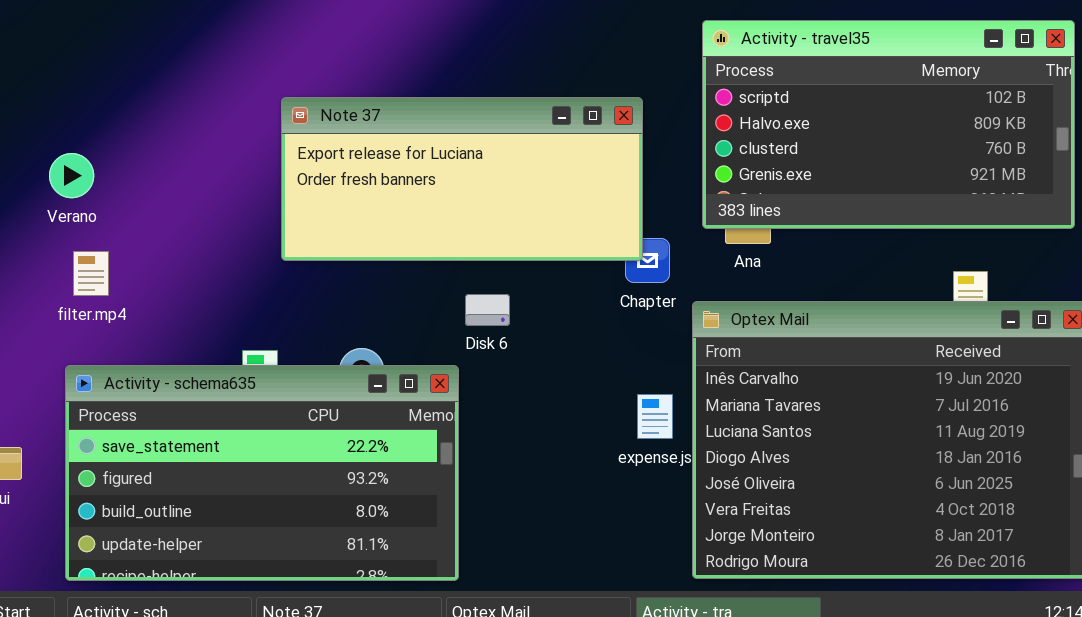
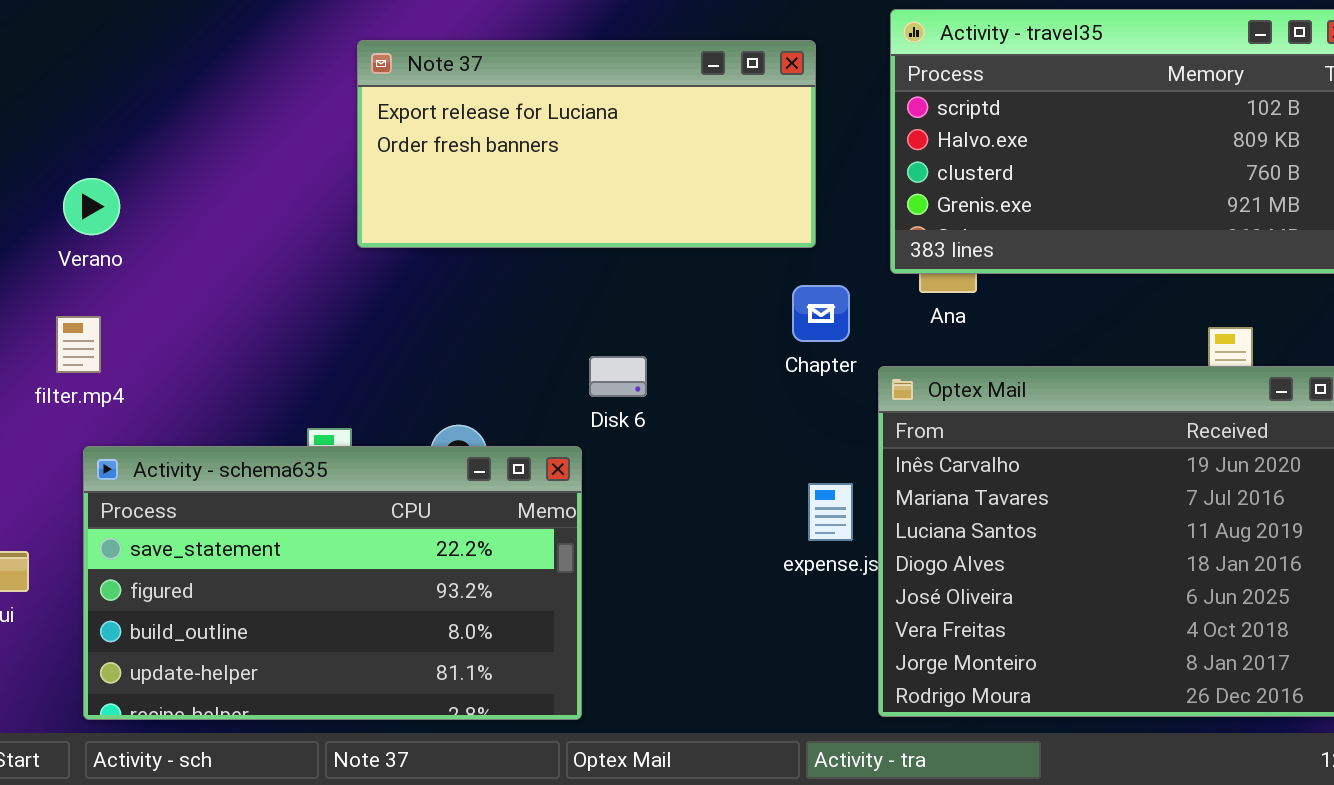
Note 37: [281,97,643,261] -> [357,40,816,248], moved
filter.mp4: [73,251,109,296] -> [56,316,101,373], moved

